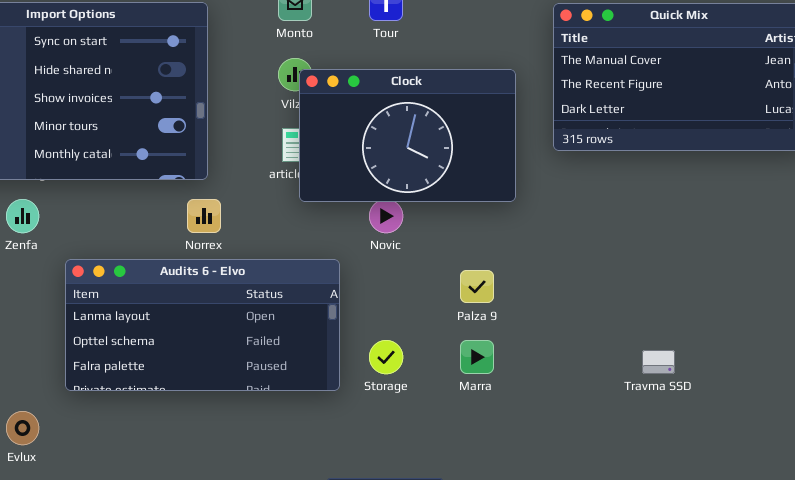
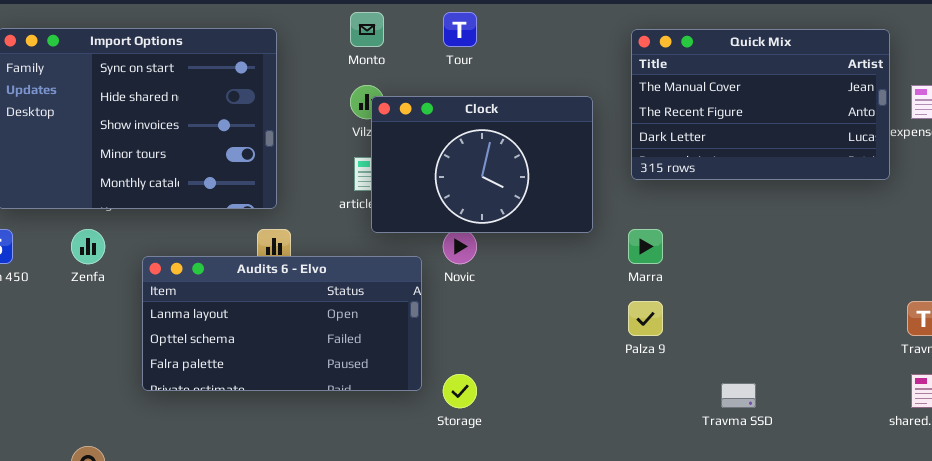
Audits 6 - Elvo: [65,259,340,391] -> [142,256,422,391], moved
Palza 9: [460,270,494,303] -> [628,301,663,336], moved
Marra: [460,340,494,374] -> [628,229,663,264], moved

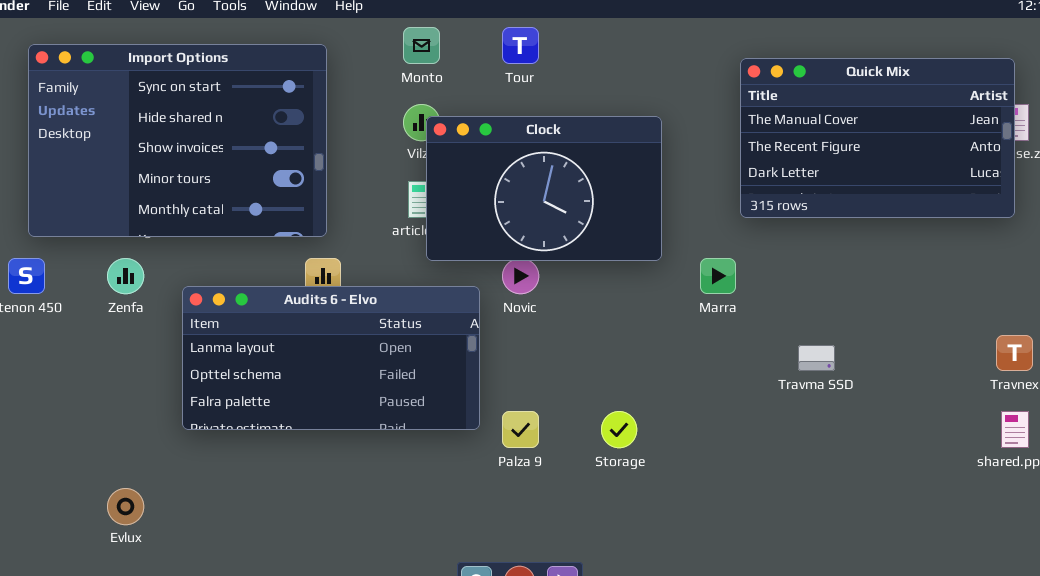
Quick Mix: [631,29,890,180] -> [740,58,1015,218], moved
Palza 9: [628,301,663,336] -> [502,411,539,448], moved
Storage: [443,374,477,408] -> [601,411,637,448], moved
Travma SSD: [721,383,756,408] -> [798,345,835,371], moved

